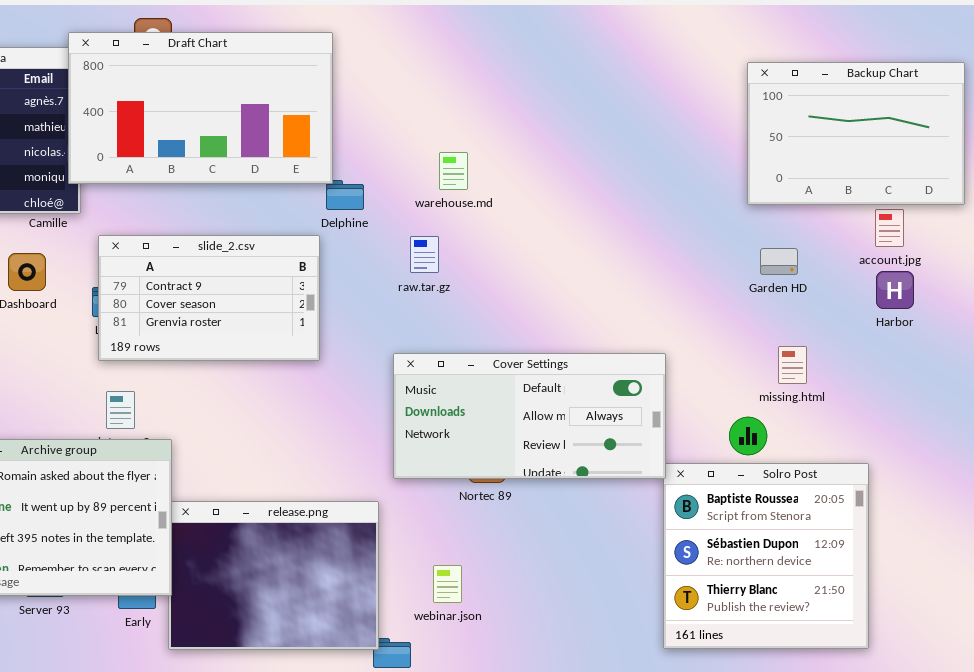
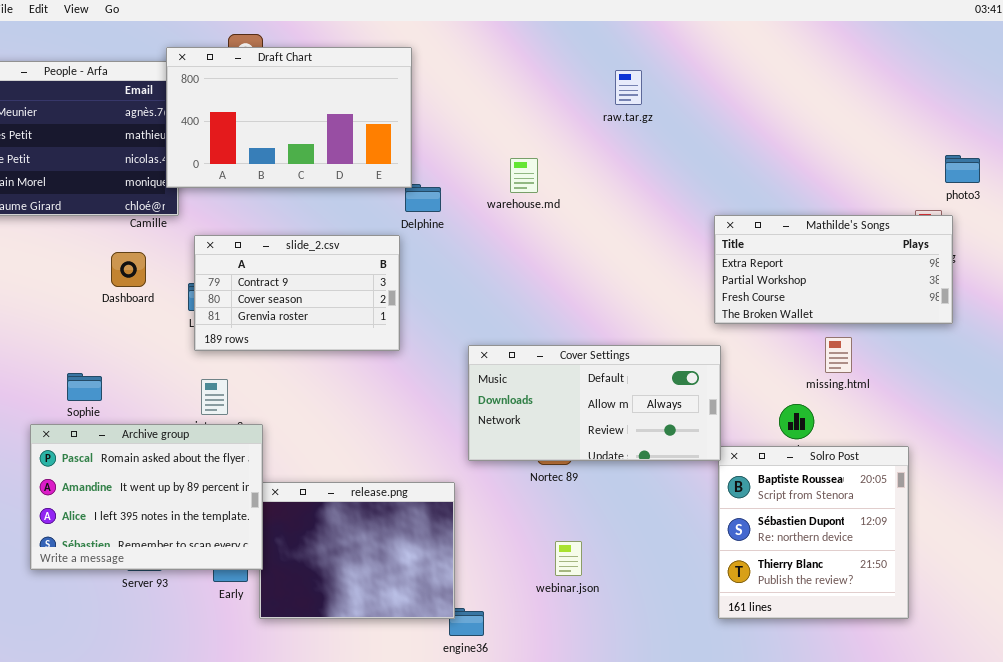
Backup Chart: [747,62,965,205] -> none, closed
Mathilde's Songs: none -> [714,215,953,324], opened
raw.tar.gz: [410,236,439,273] -> [615,70,642,105], moved
webinar.json: [433,565,462,603] -> [555,541,582,576], moved

